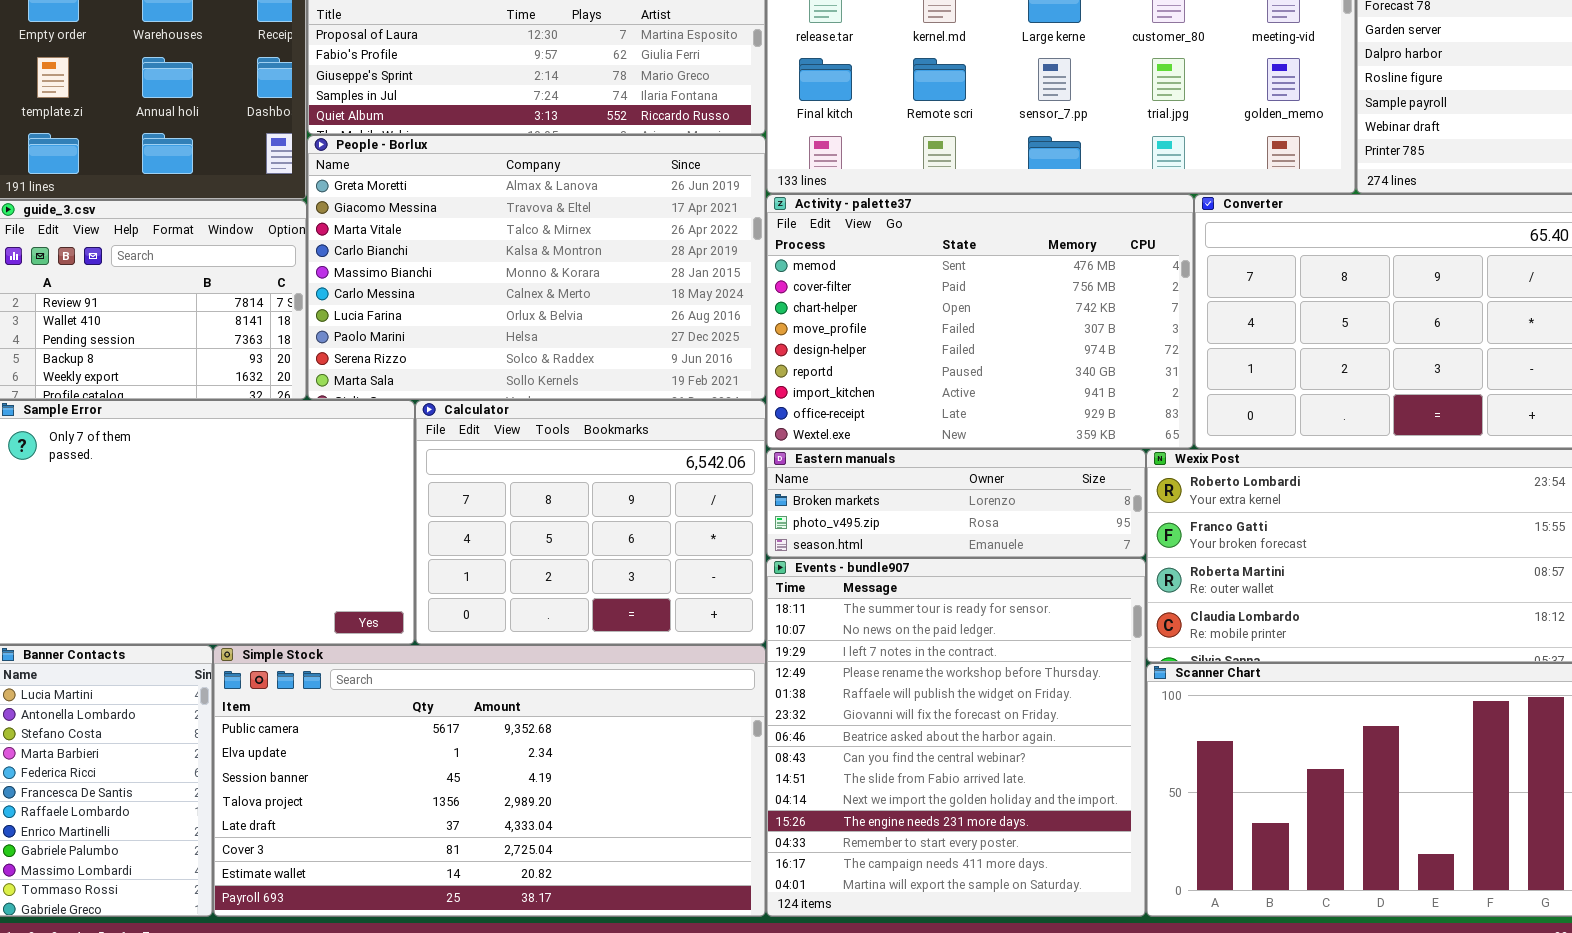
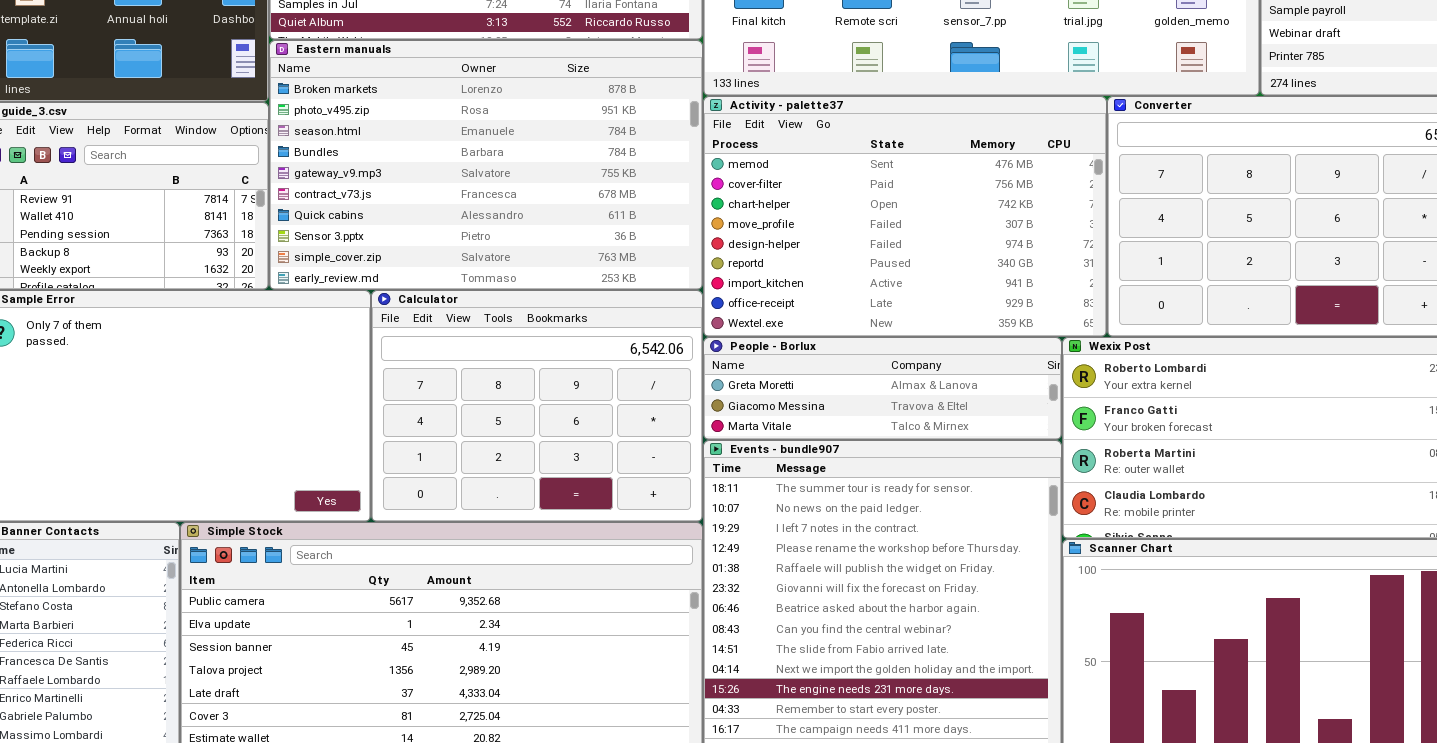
People - Borlux: [307,135,766,400] -> [703,337,1062,440], moved, resized
Eastern manuals: [766,449,1146,558] -> [269,40,703,290], moved, resized

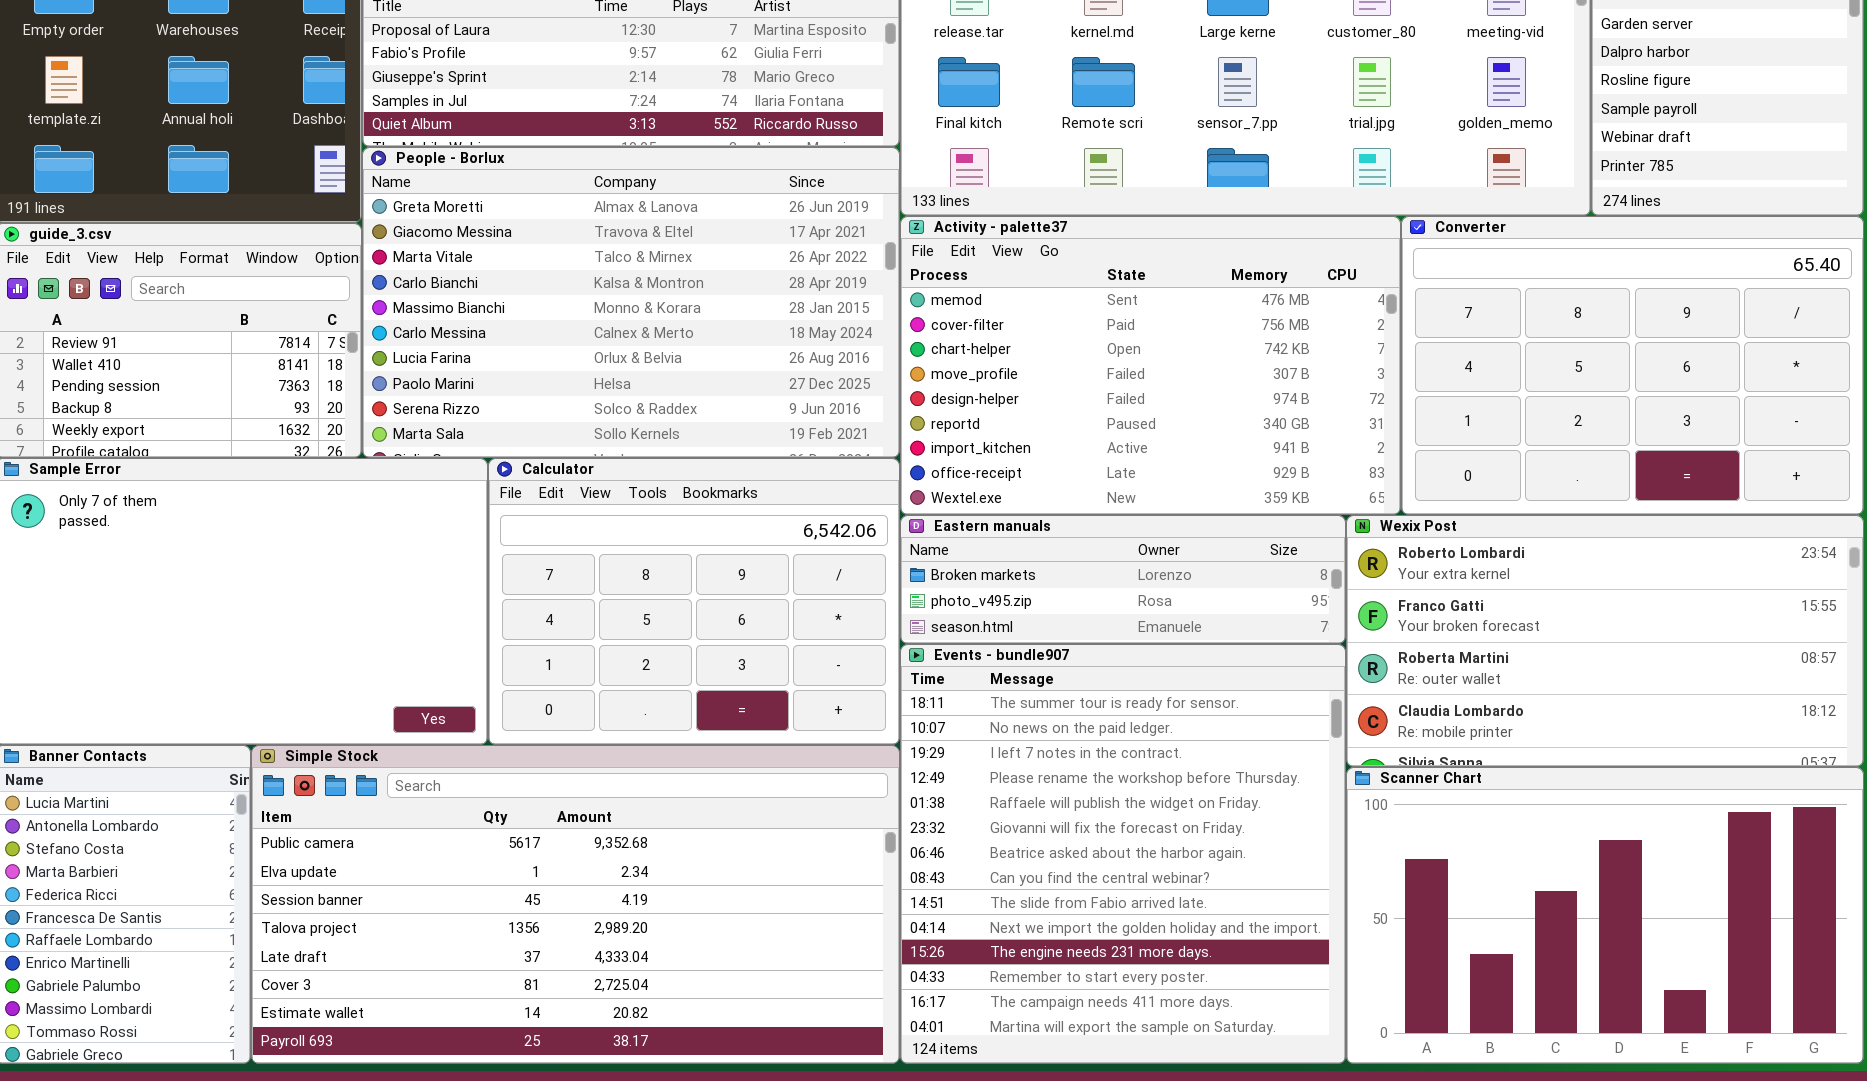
Eastern manuals: [269,40,703,290] -> [900,515,1346,644], moved, resized
People - Borlux: [703,337,1062,440] -> [362,147,900,458], moved, resized

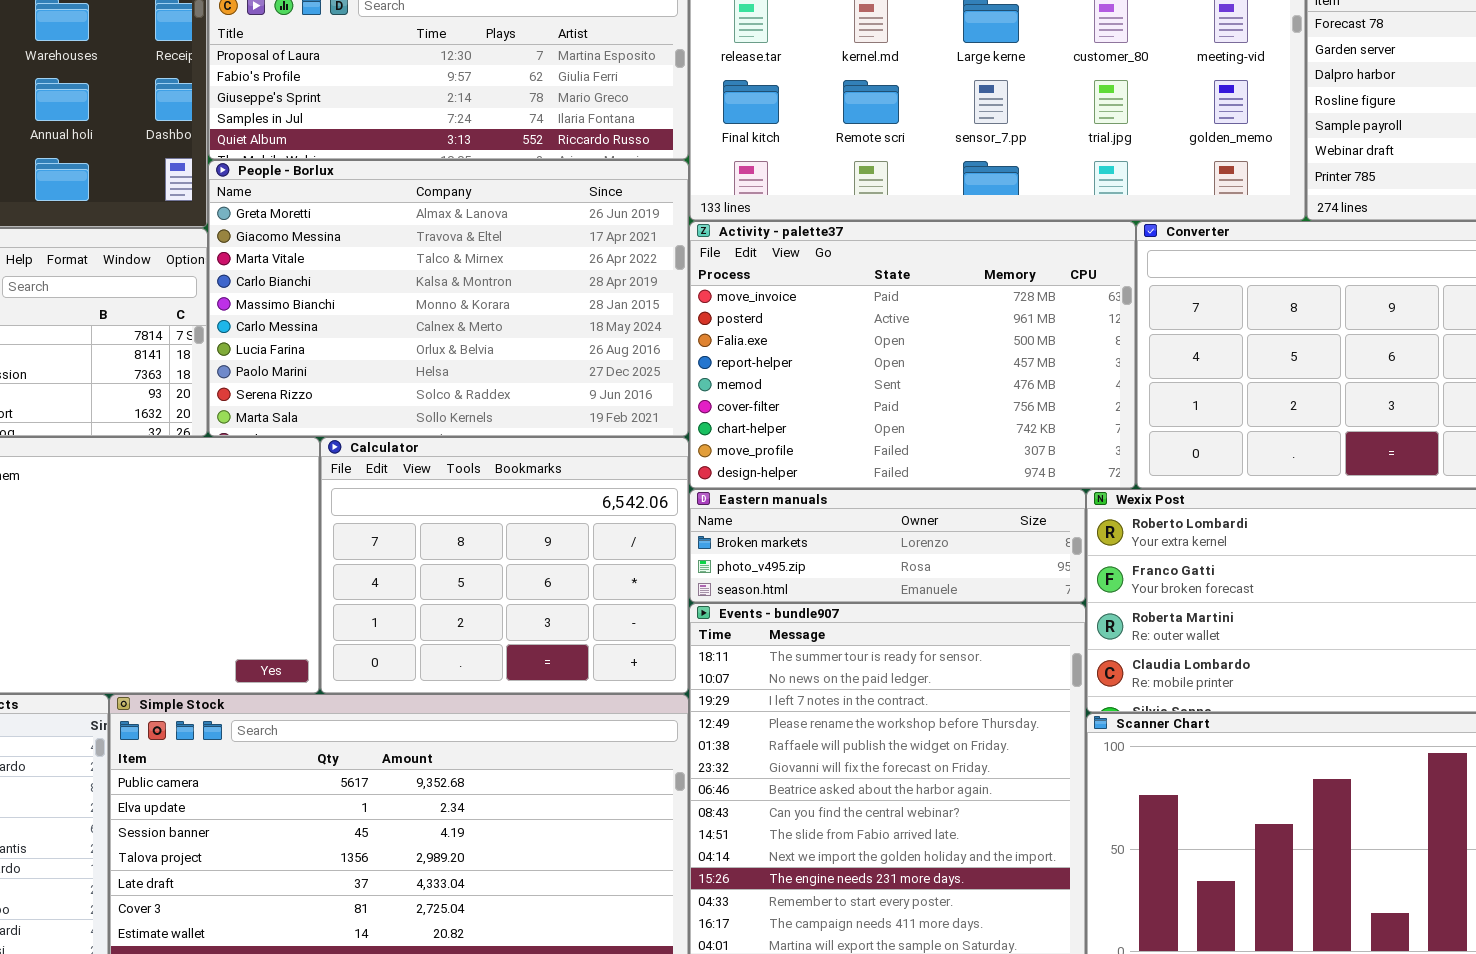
Activity - palette37: [900,216,1401,515] -> [689,221,1136,489], scrolled up 4 rows

